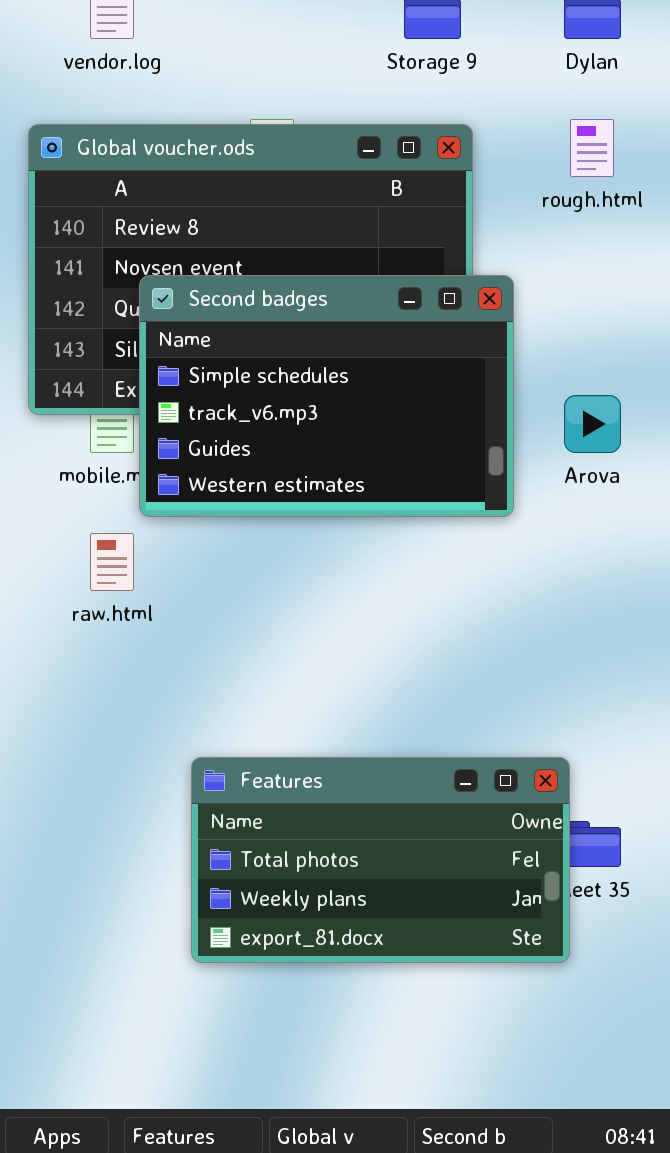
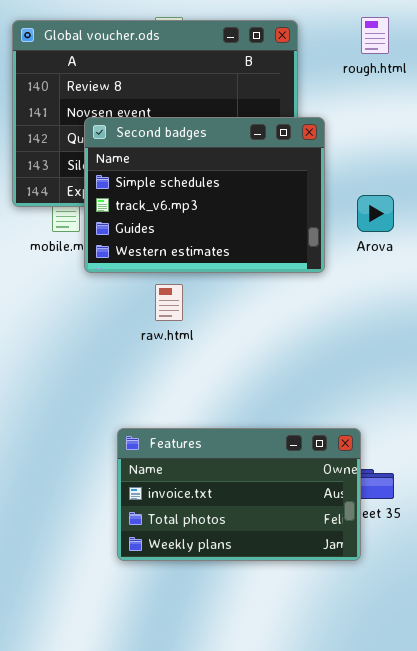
raw.html: [90,533,134,591] -> [155,284,183,321], moved
Features: [191,757,570,963] -> [117,428,361,561], scrolled up 1 row

